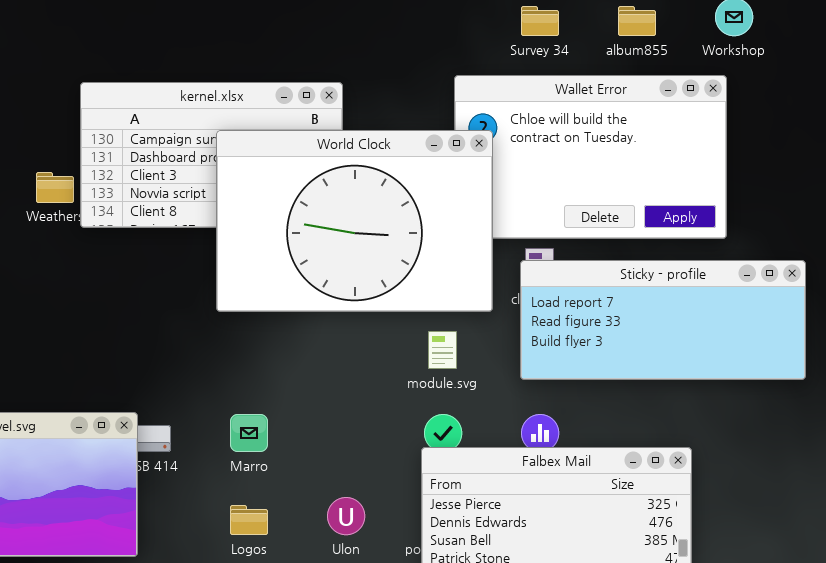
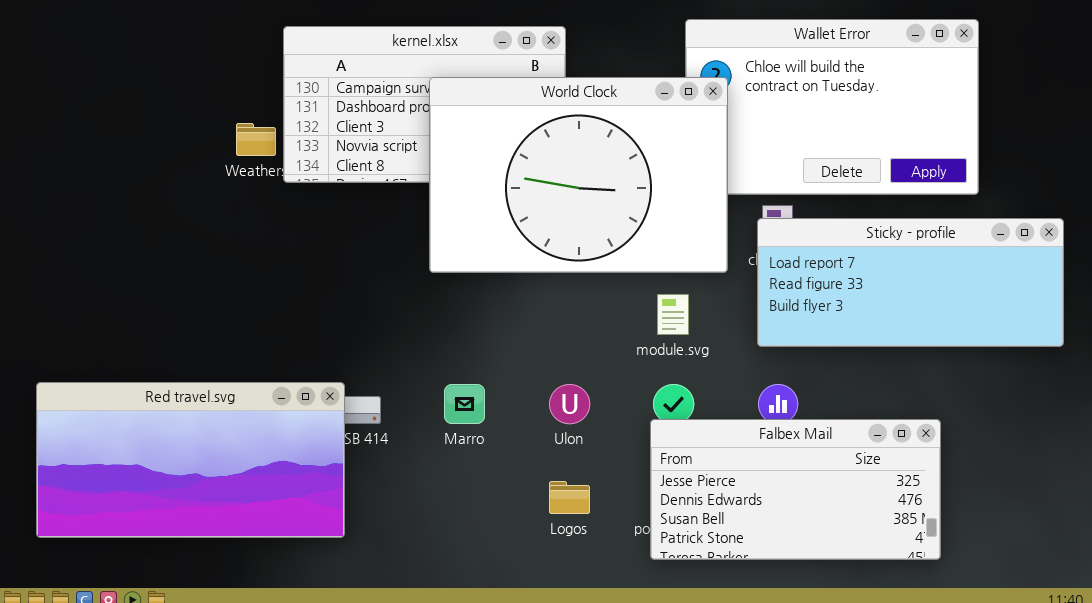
Ulon: [327,497,365,535] -> [549,384,590,424], moved
Logos: [230,505,268,535] -> [549,481,590,514], moved

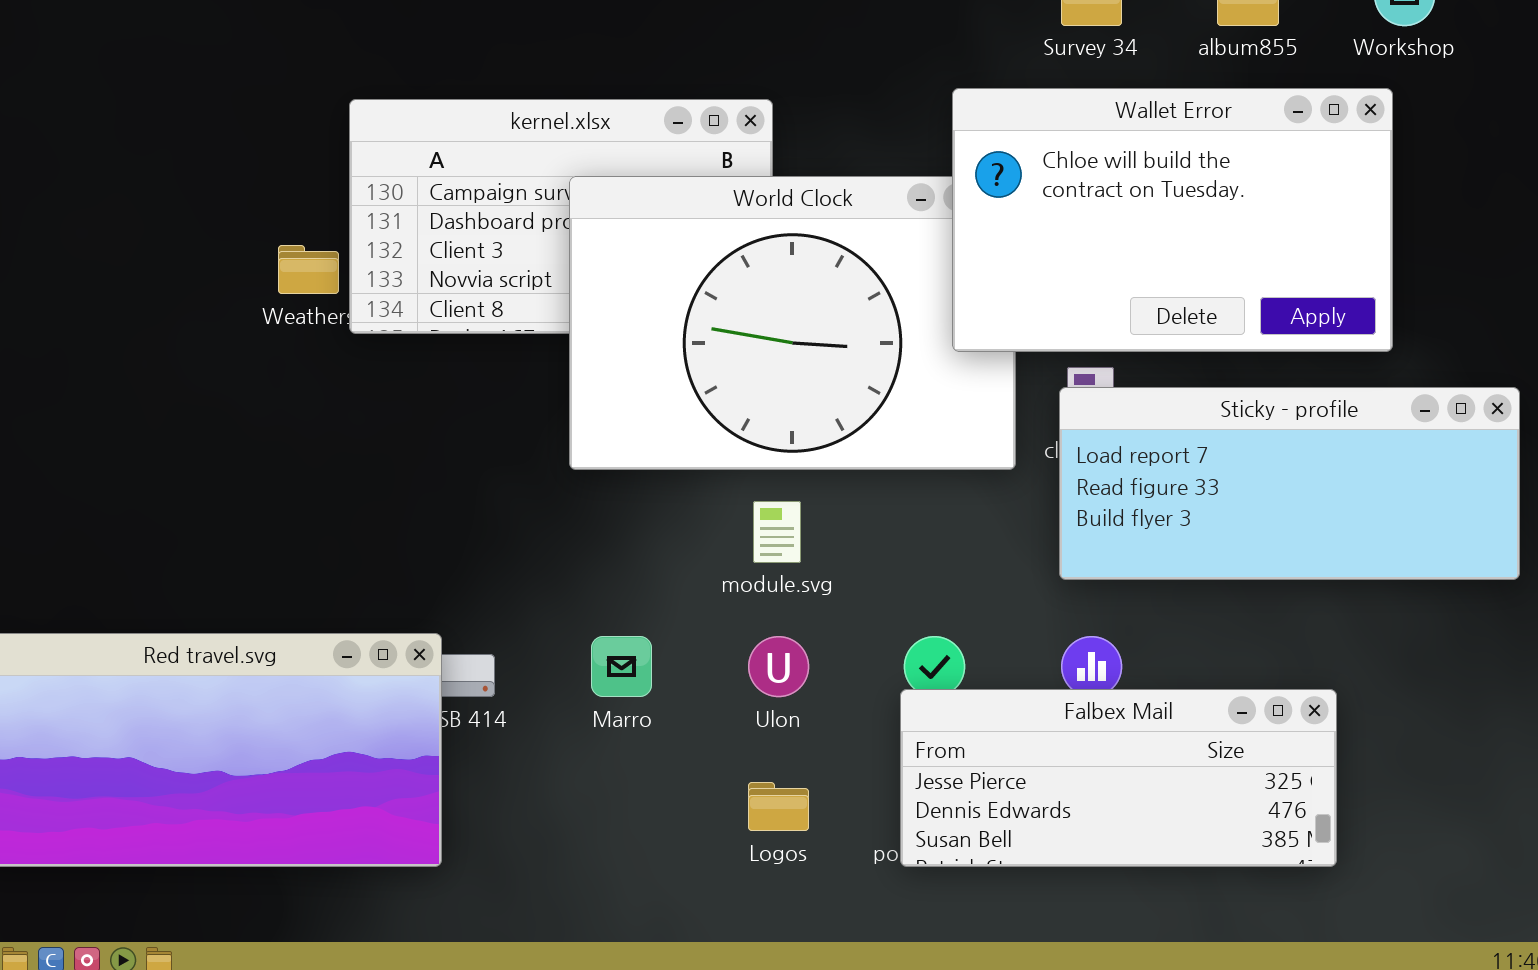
Wallet Error: [685,19,979,195] -> [952,88,1393,352], raised
module.svg: [657,294,689,335] -> [753,501,801,563], moved
Falbex Mail: [650,419,941,560] -> [900,689,1337,867], resized

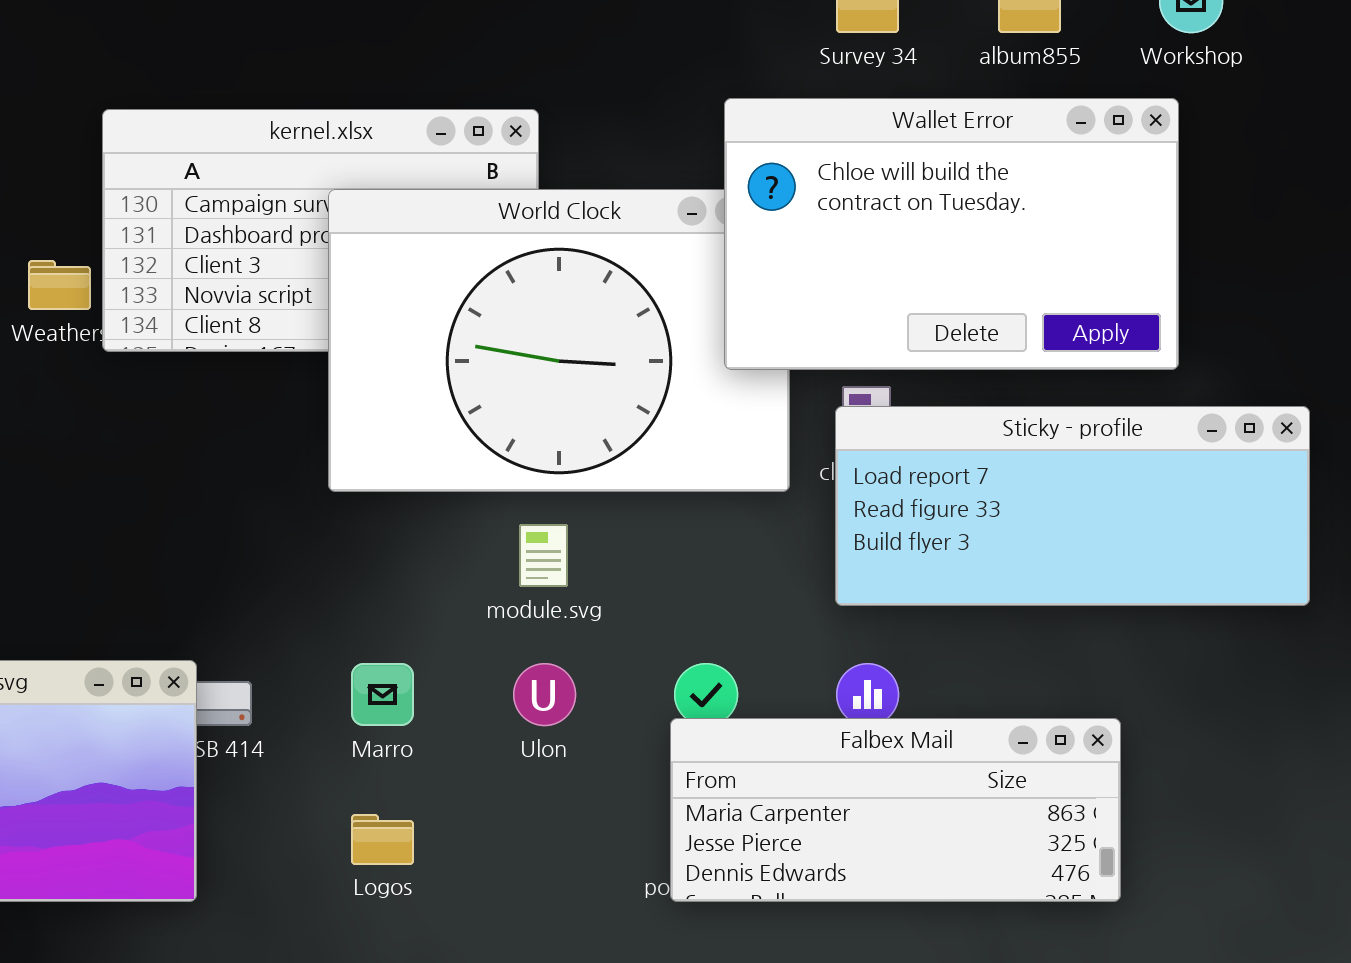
Falbex Mail: [900,689,1337,867] -> [670,718,1121,902], scrolled up 1 row
Logos: [748,782,809,831] -> [351,814,414,865], moved

